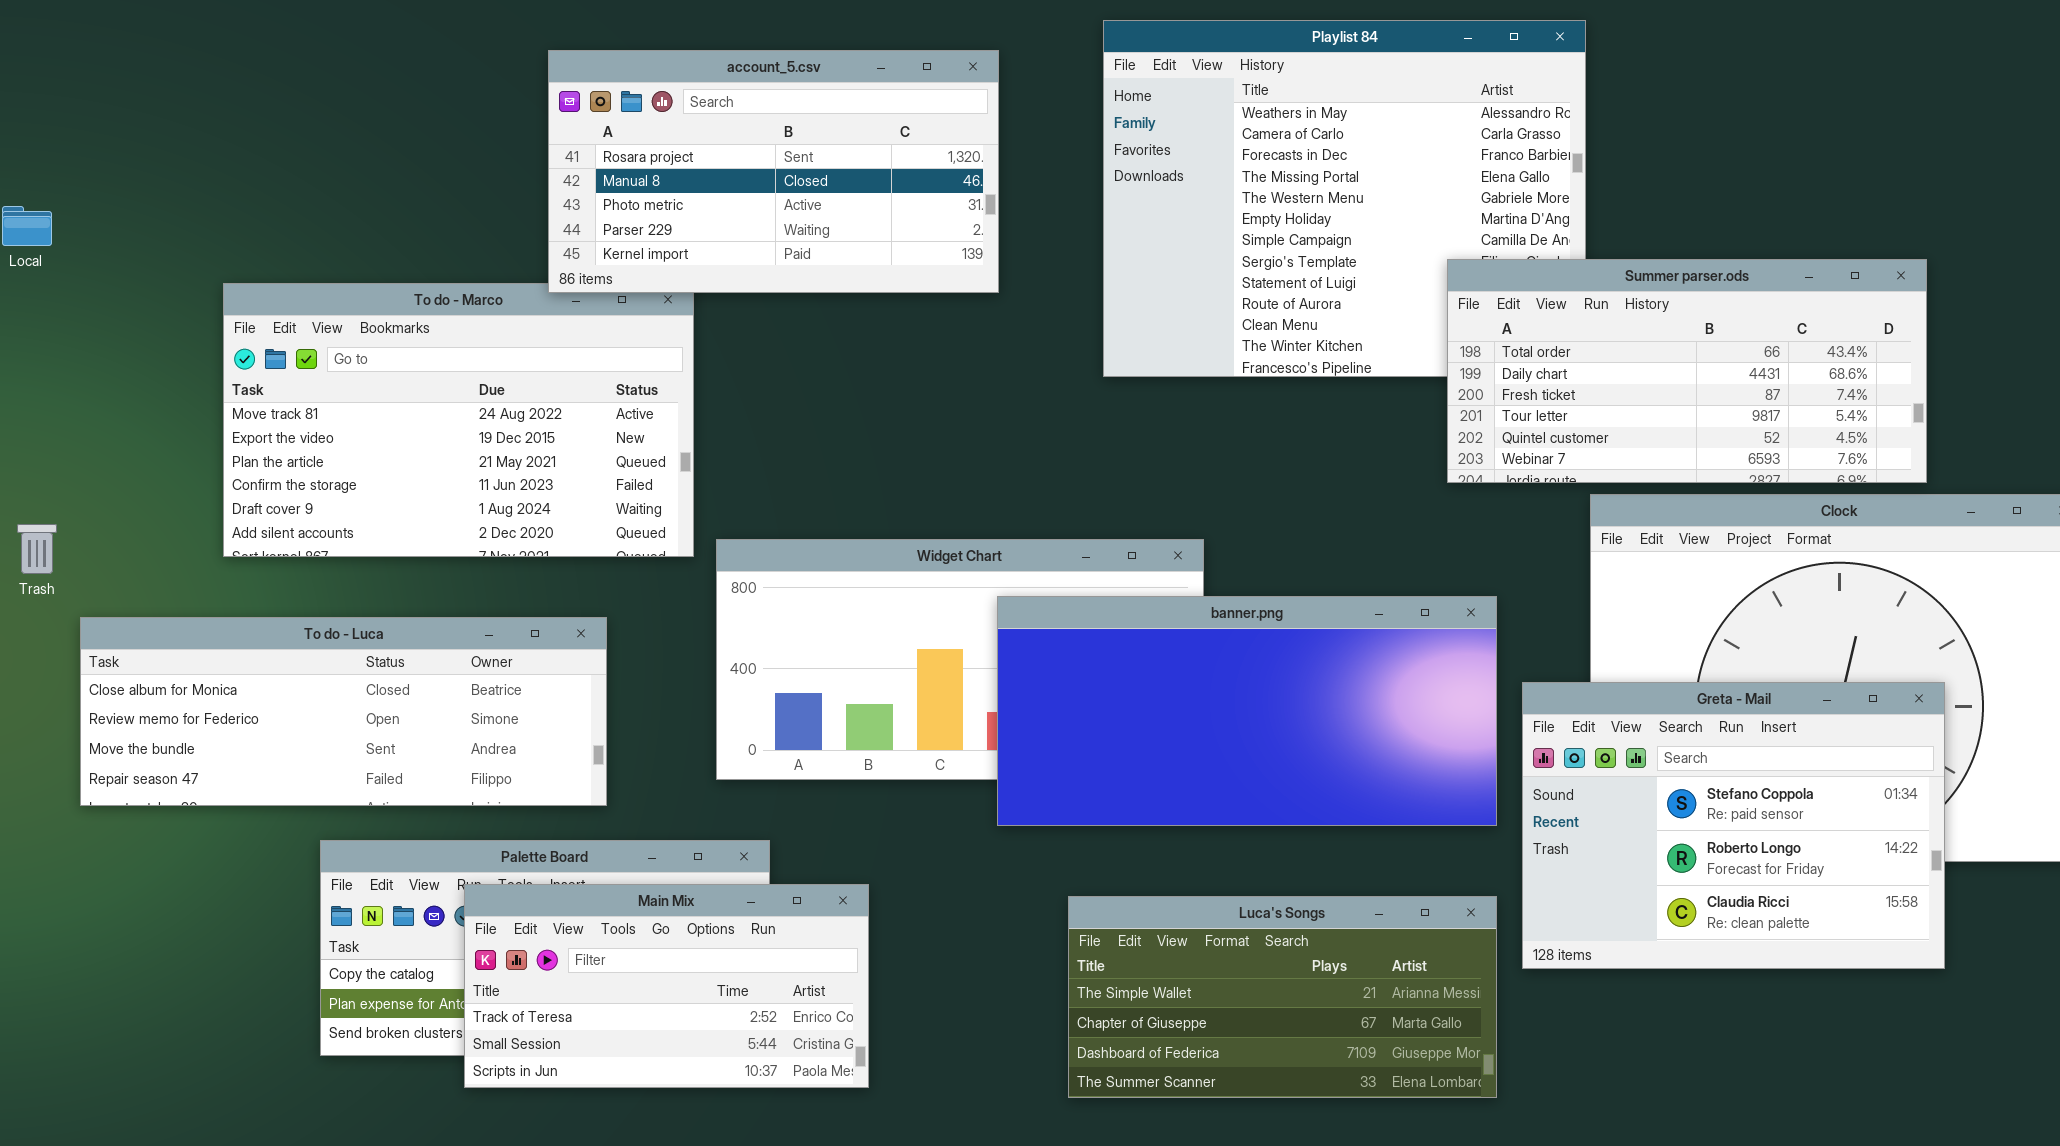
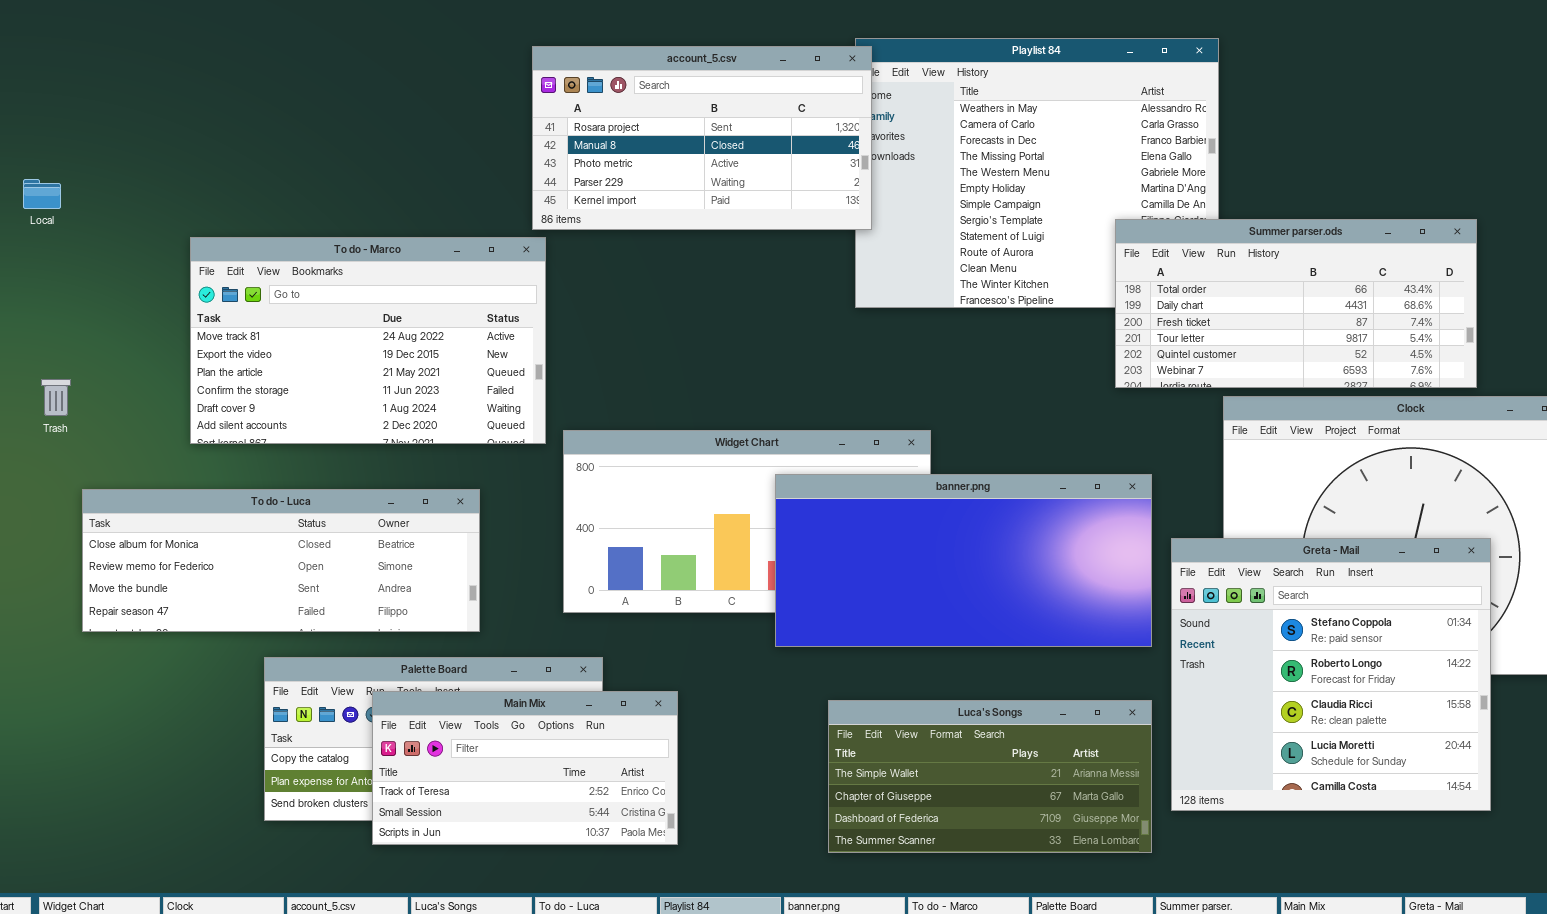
account_5.csv: [548,50,999,293] -> [532,46,872,230], moved
Trash: [17,524,57,574] -> [41,379,71,416], moved
Greta - Mail: [1522,682,1945,969] -> [1171,538,1491,811], resized

